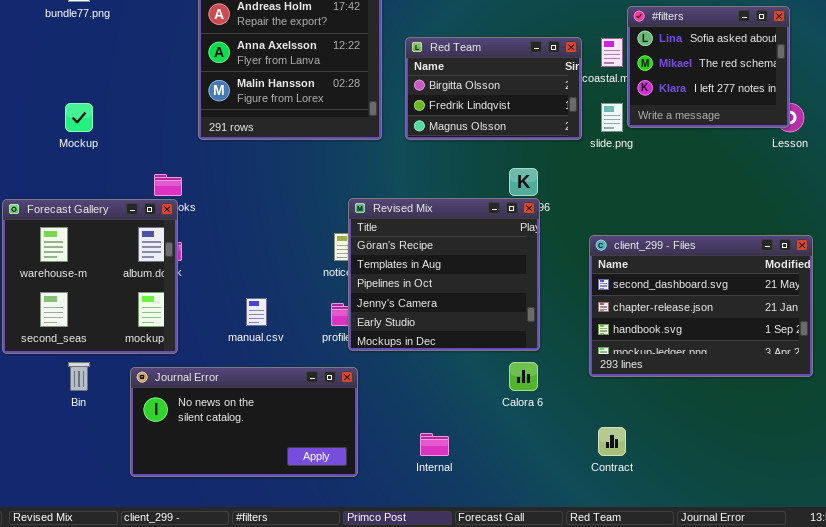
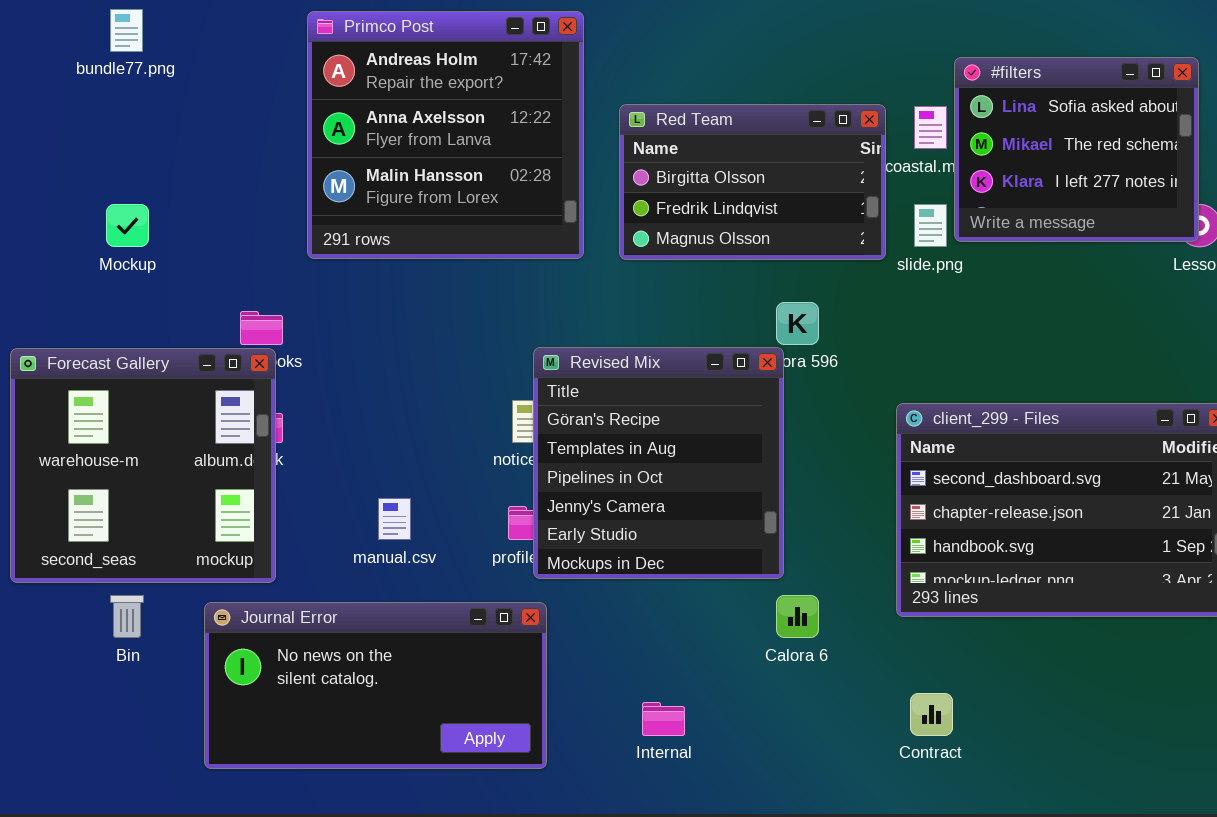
Revised Mix: [348,198,540,351] -> [533,347,784,579], resized

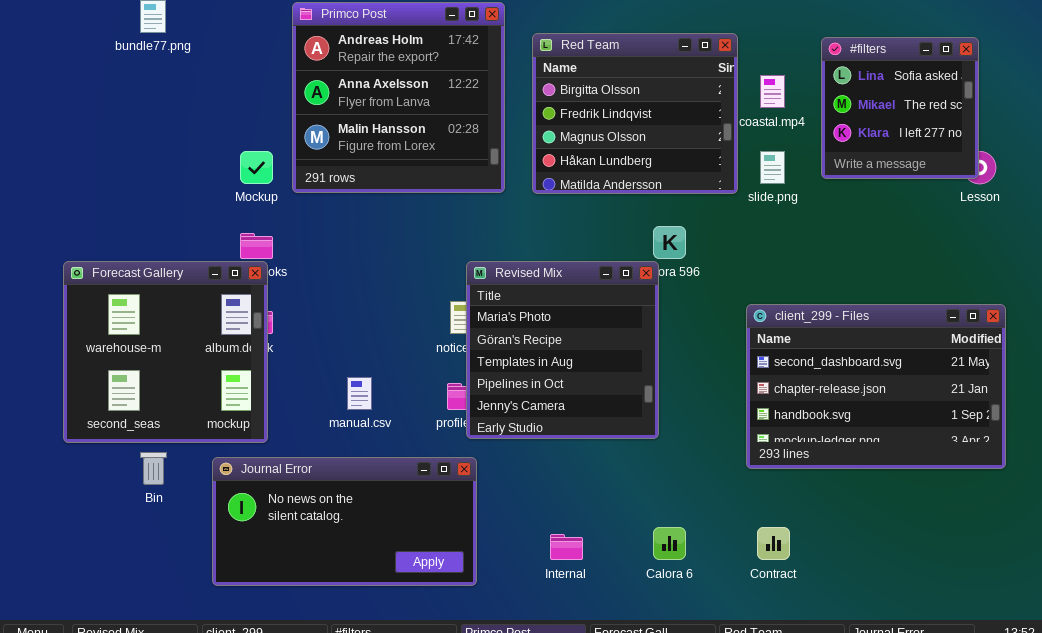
#filters: [954,57,1199,242] -> [821,37,979,179], resized
Red Team: [619,104,886,260] -> [532,33,738,194], resized
Mockup: [106,204,149,247] -> [240,151,273,184], moved
Revised Mix: [533,347,784,579] -> [466,261,659,439], scrolled up 1 row
Calora 6: [776,595,819,638] -> [653,527,686,560], moved

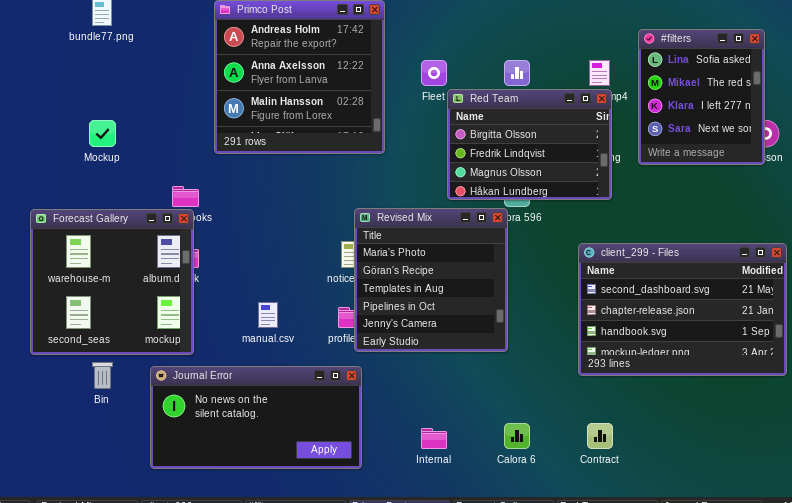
Red Team: [532,33,738,194] -> [447,89,612,200], moved, resized
#filters: [821,37,979,179] -> [638,29,765,165], resized
Mockup: [240,151,273,184] -> [89,120,116,147], moved

